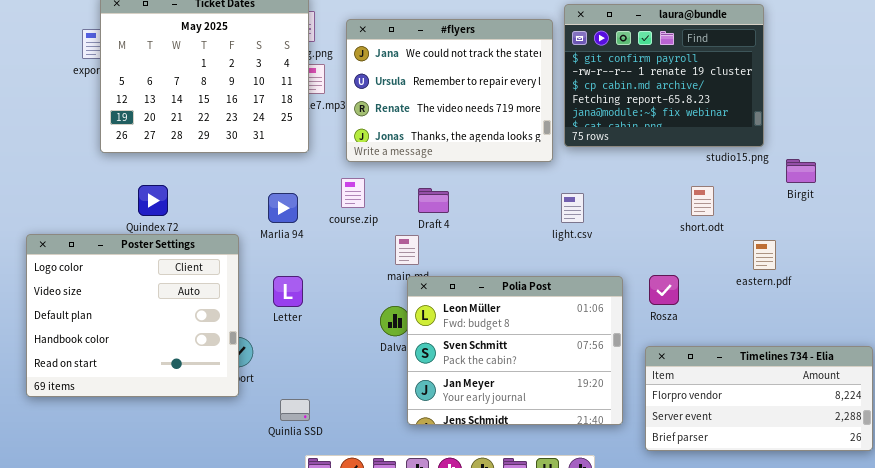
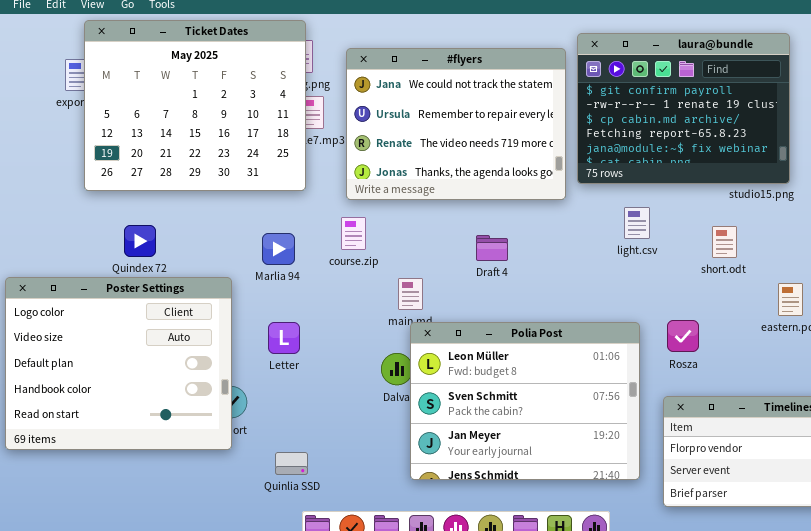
Draft 4: [418,188,449,213] -> [476,235,508,261], moved
light.csv: [561,193,584,223] -> [624,207,650,239], moved

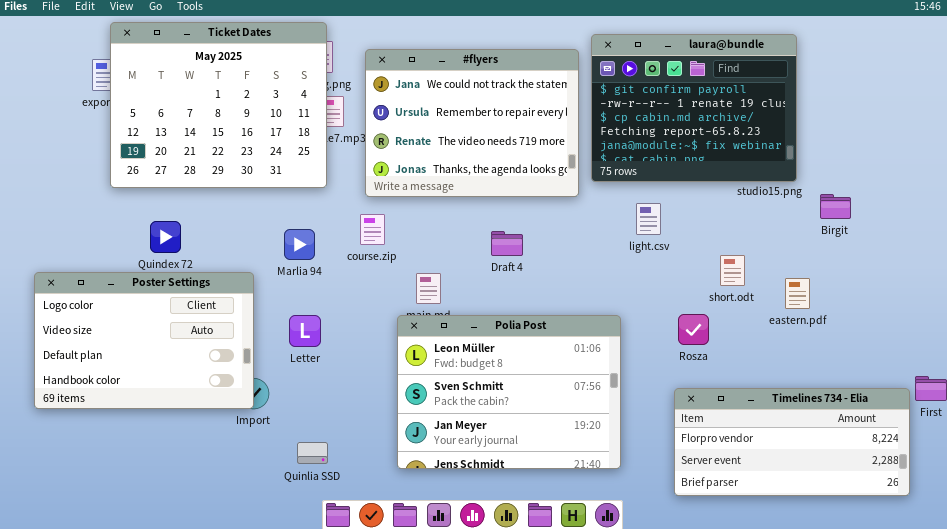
short.odt: [712,226,737,258] -> [720,255,745,286], moved
Poster Settings: [5,277,232,450] -> [34,272,254,409], resized
Polia Post: [410,322,640,480] -> [397,315,621,469], moved

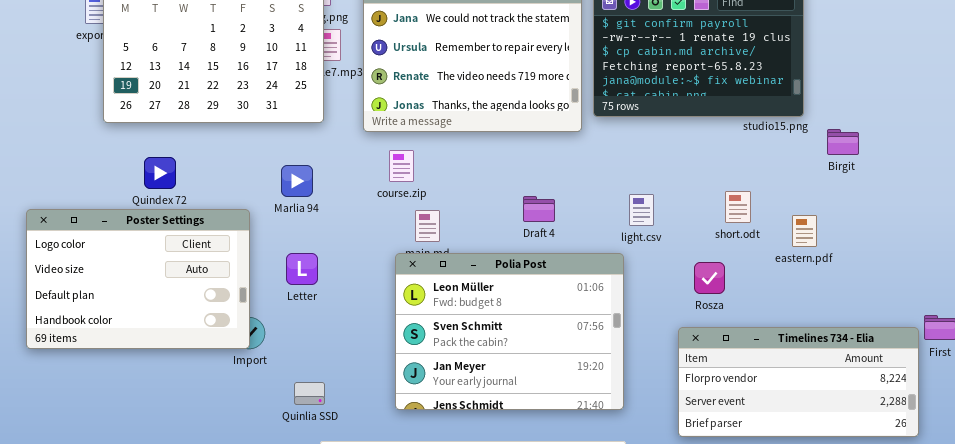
light.csv: [636,203,661,235] -> [629,194,654,226], moved
course.zip: [360,214,385,245] -> [389,150,414,182], moved
Draft 4: [491,231,523,256] -> [523,196,555,222], moved
Rosza: [678,314,709,345] -> [694,262,725,294], moved

